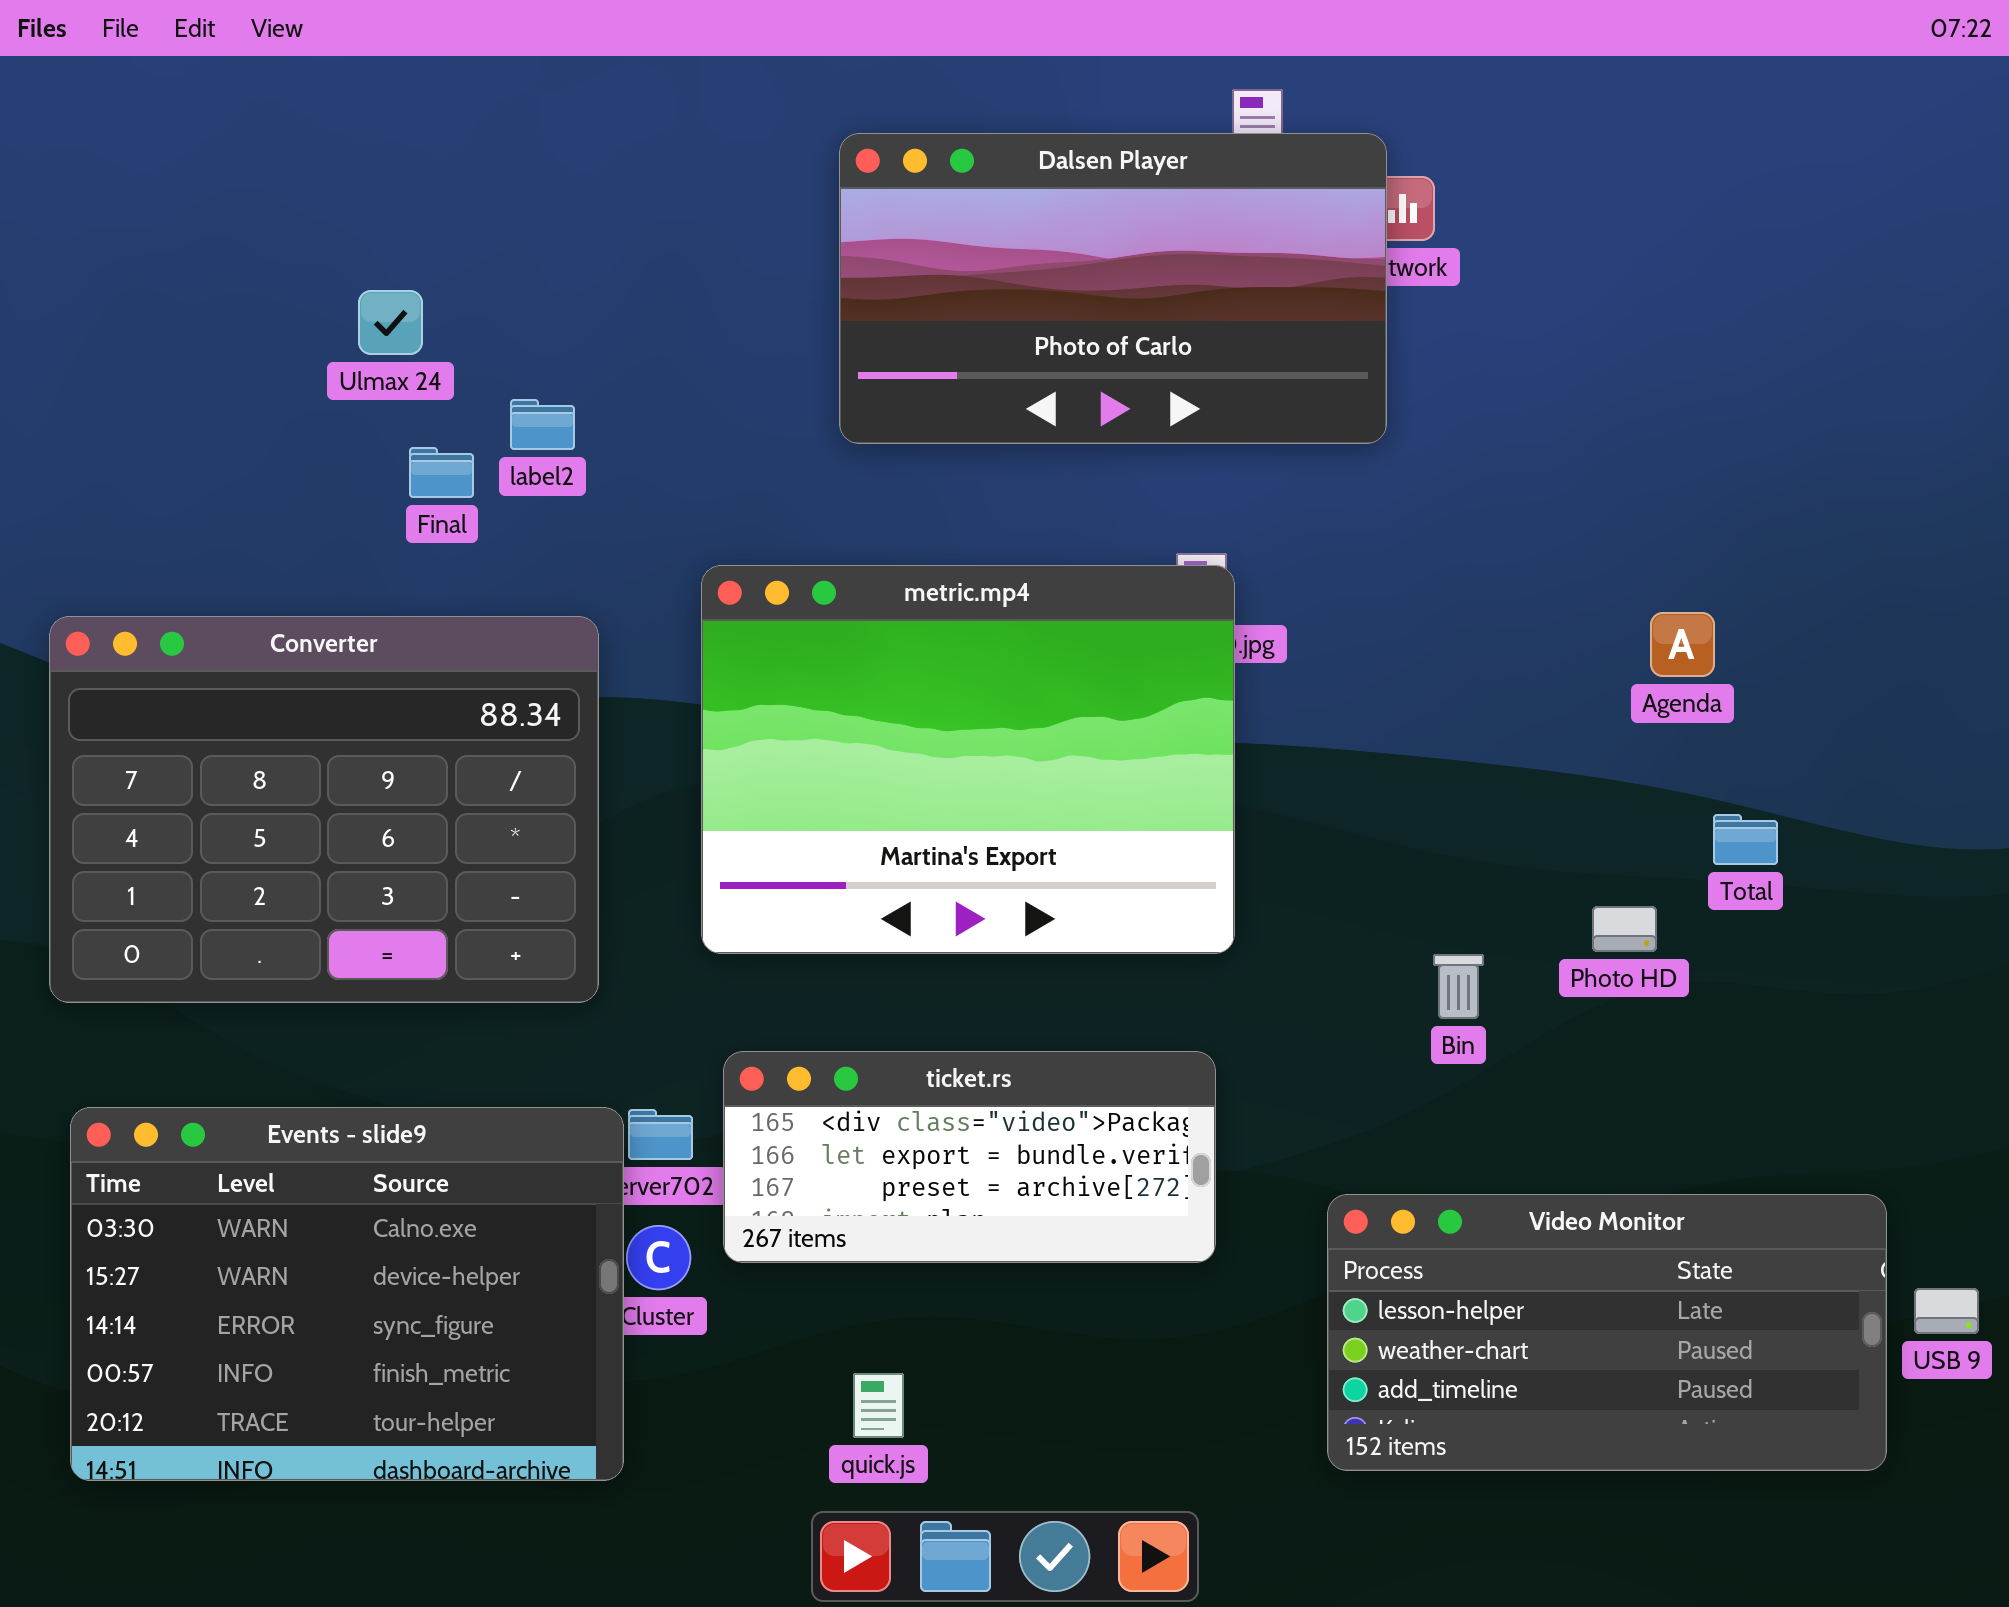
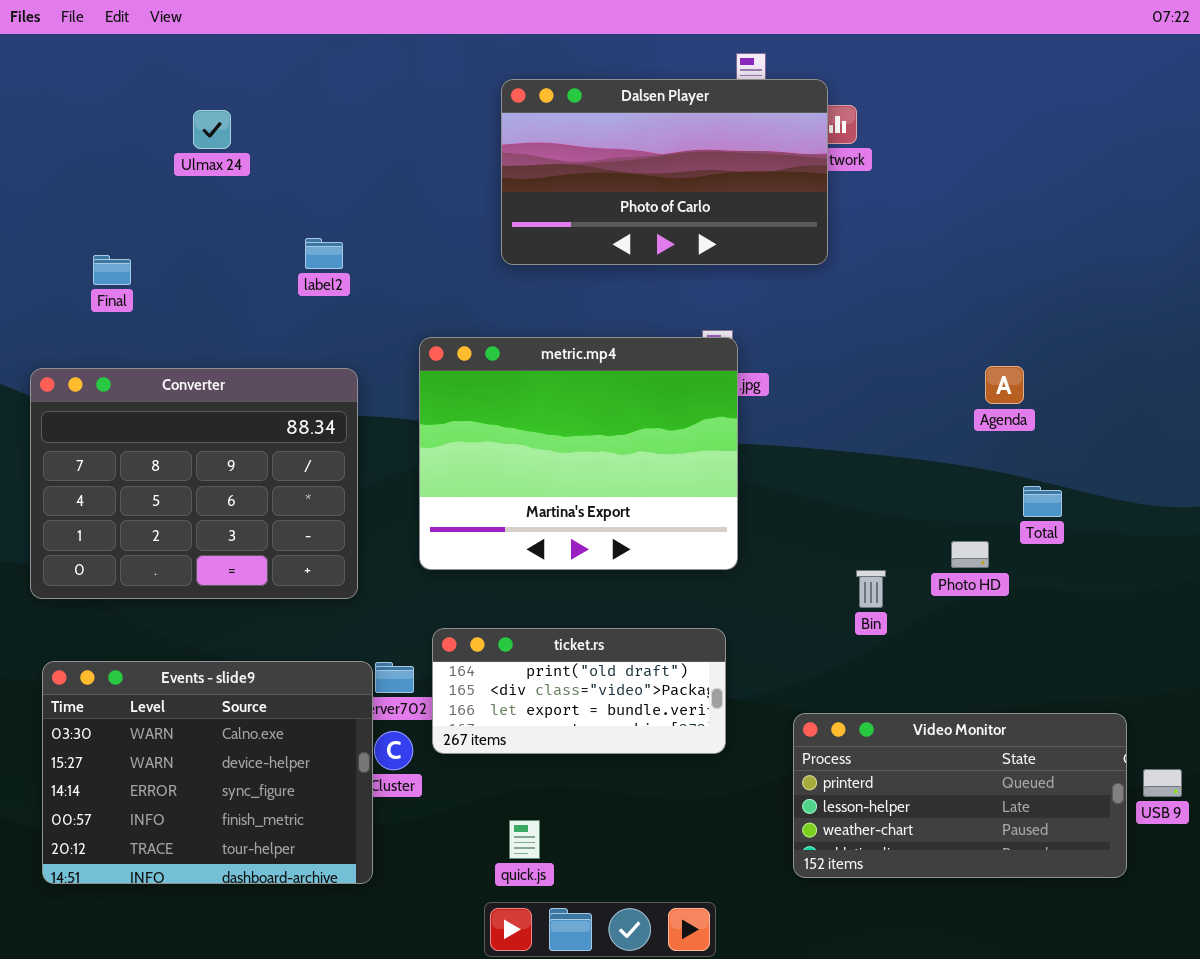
Ulmax 24: [358,290,423,355] -> [193,110,231,149], moved
Final: [409,447,474,498] -> [93,255,131,285], moved
ticket.rs: [723,1051,1216,1263] -> [432,628,726,754], scrolled up 1 row
Video Monitor: [1327,1194,1887,1471] -> [793,713,1127,878], scrolled up 1 row

